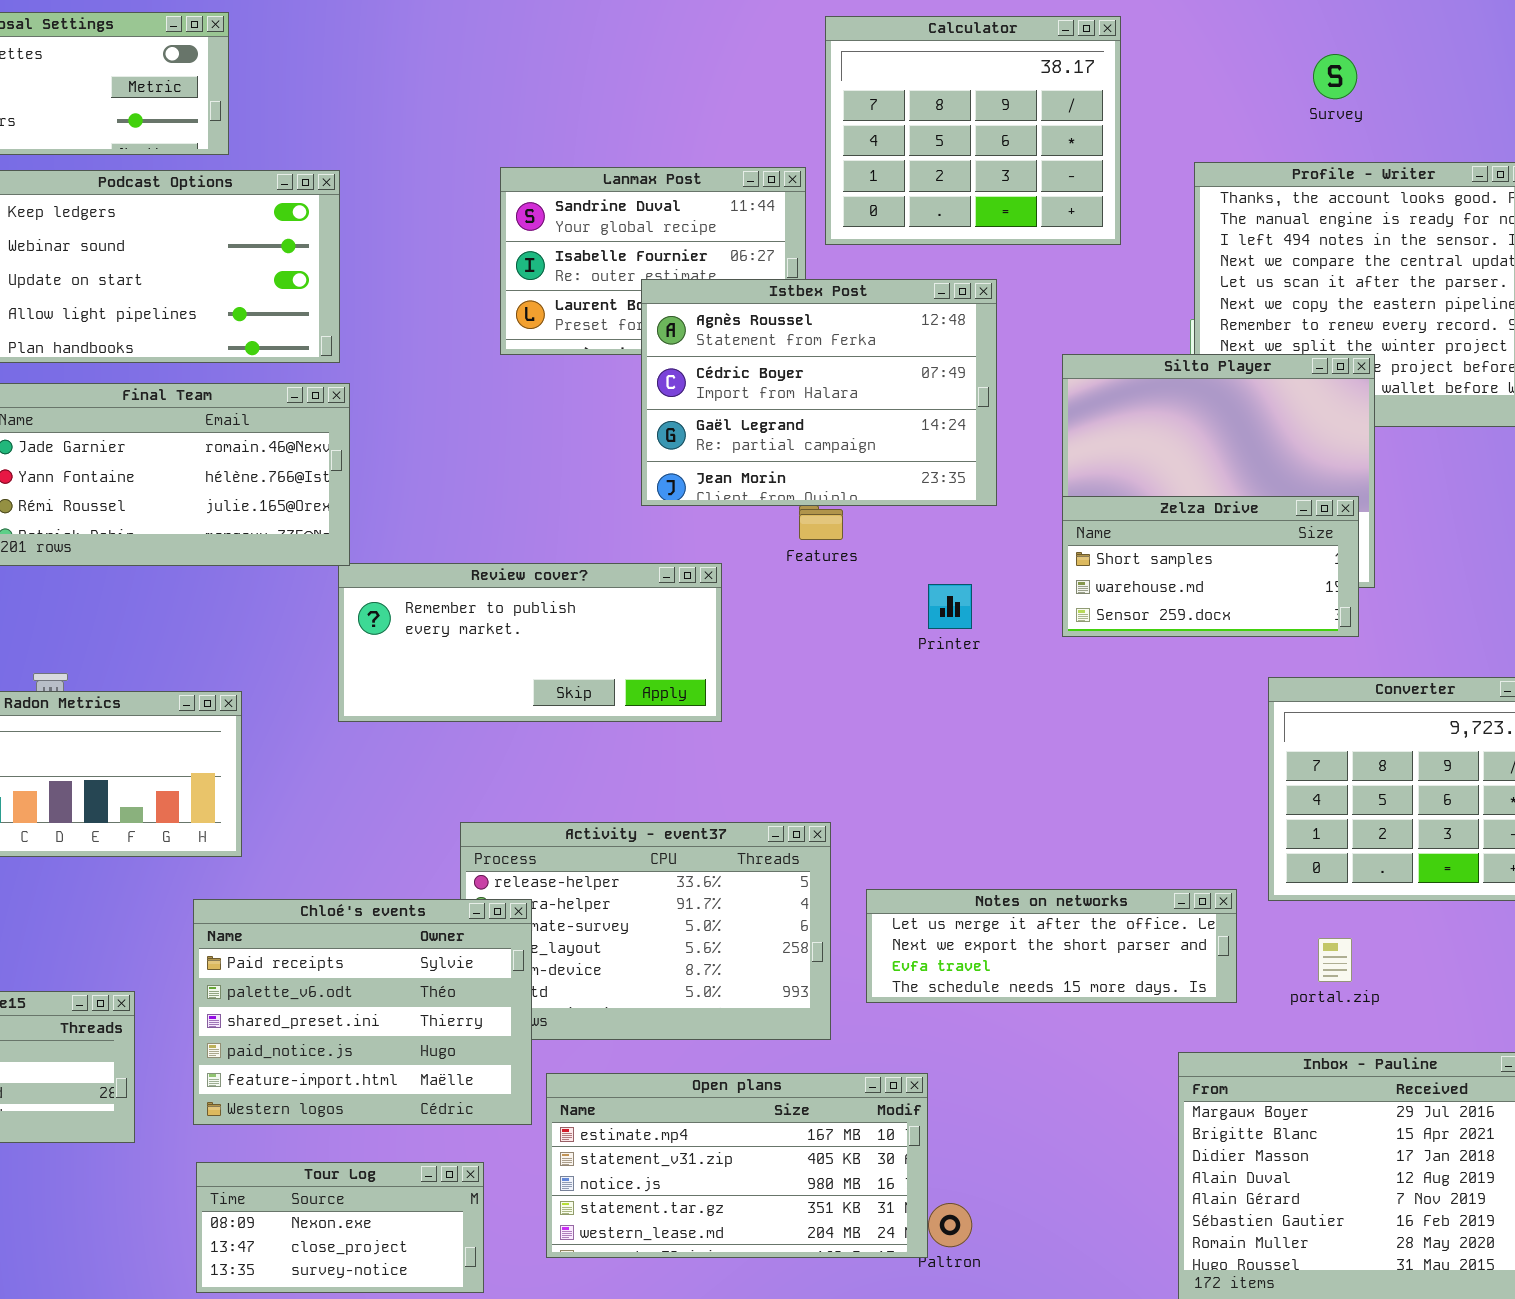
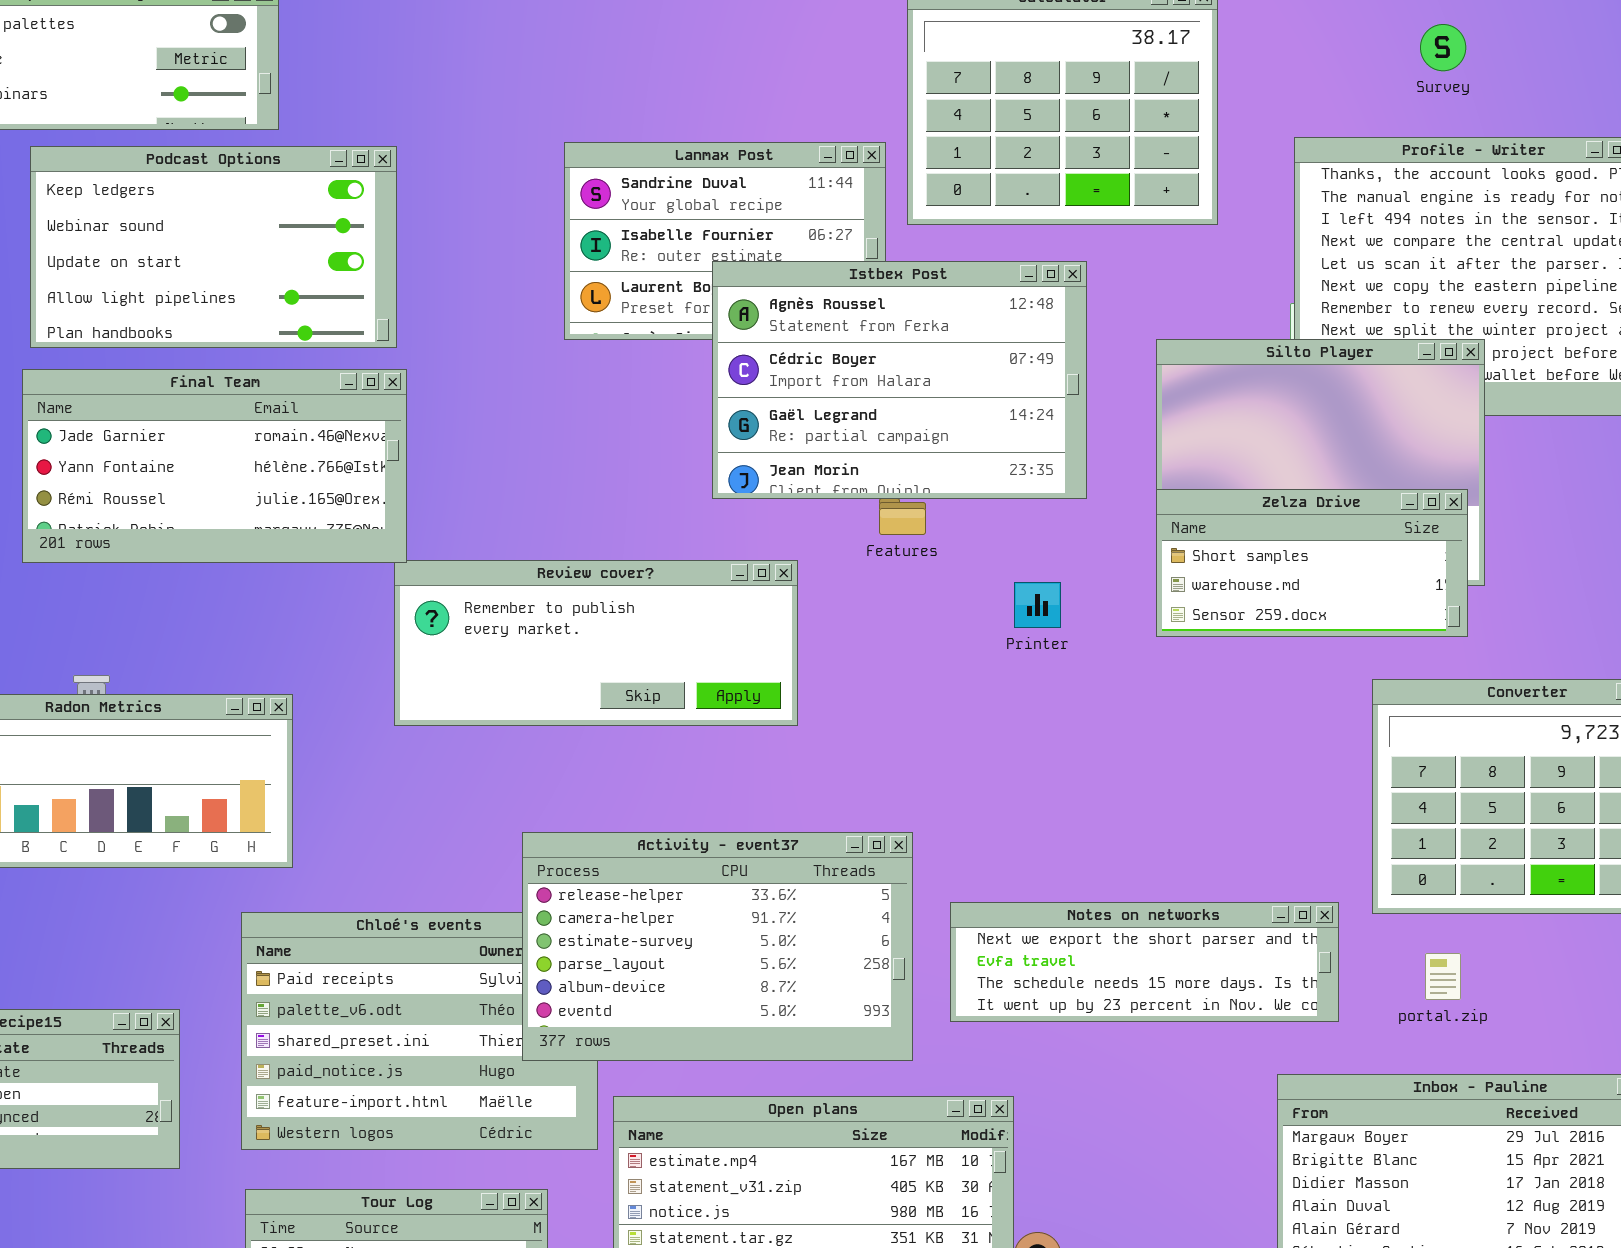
Activity - event37: [460,822,831,1040] -> [522,832,913,1061], raised
Notes on networks: [866,889,1237,1003] -> [950,902,1339,1022], scrolled down 1 row

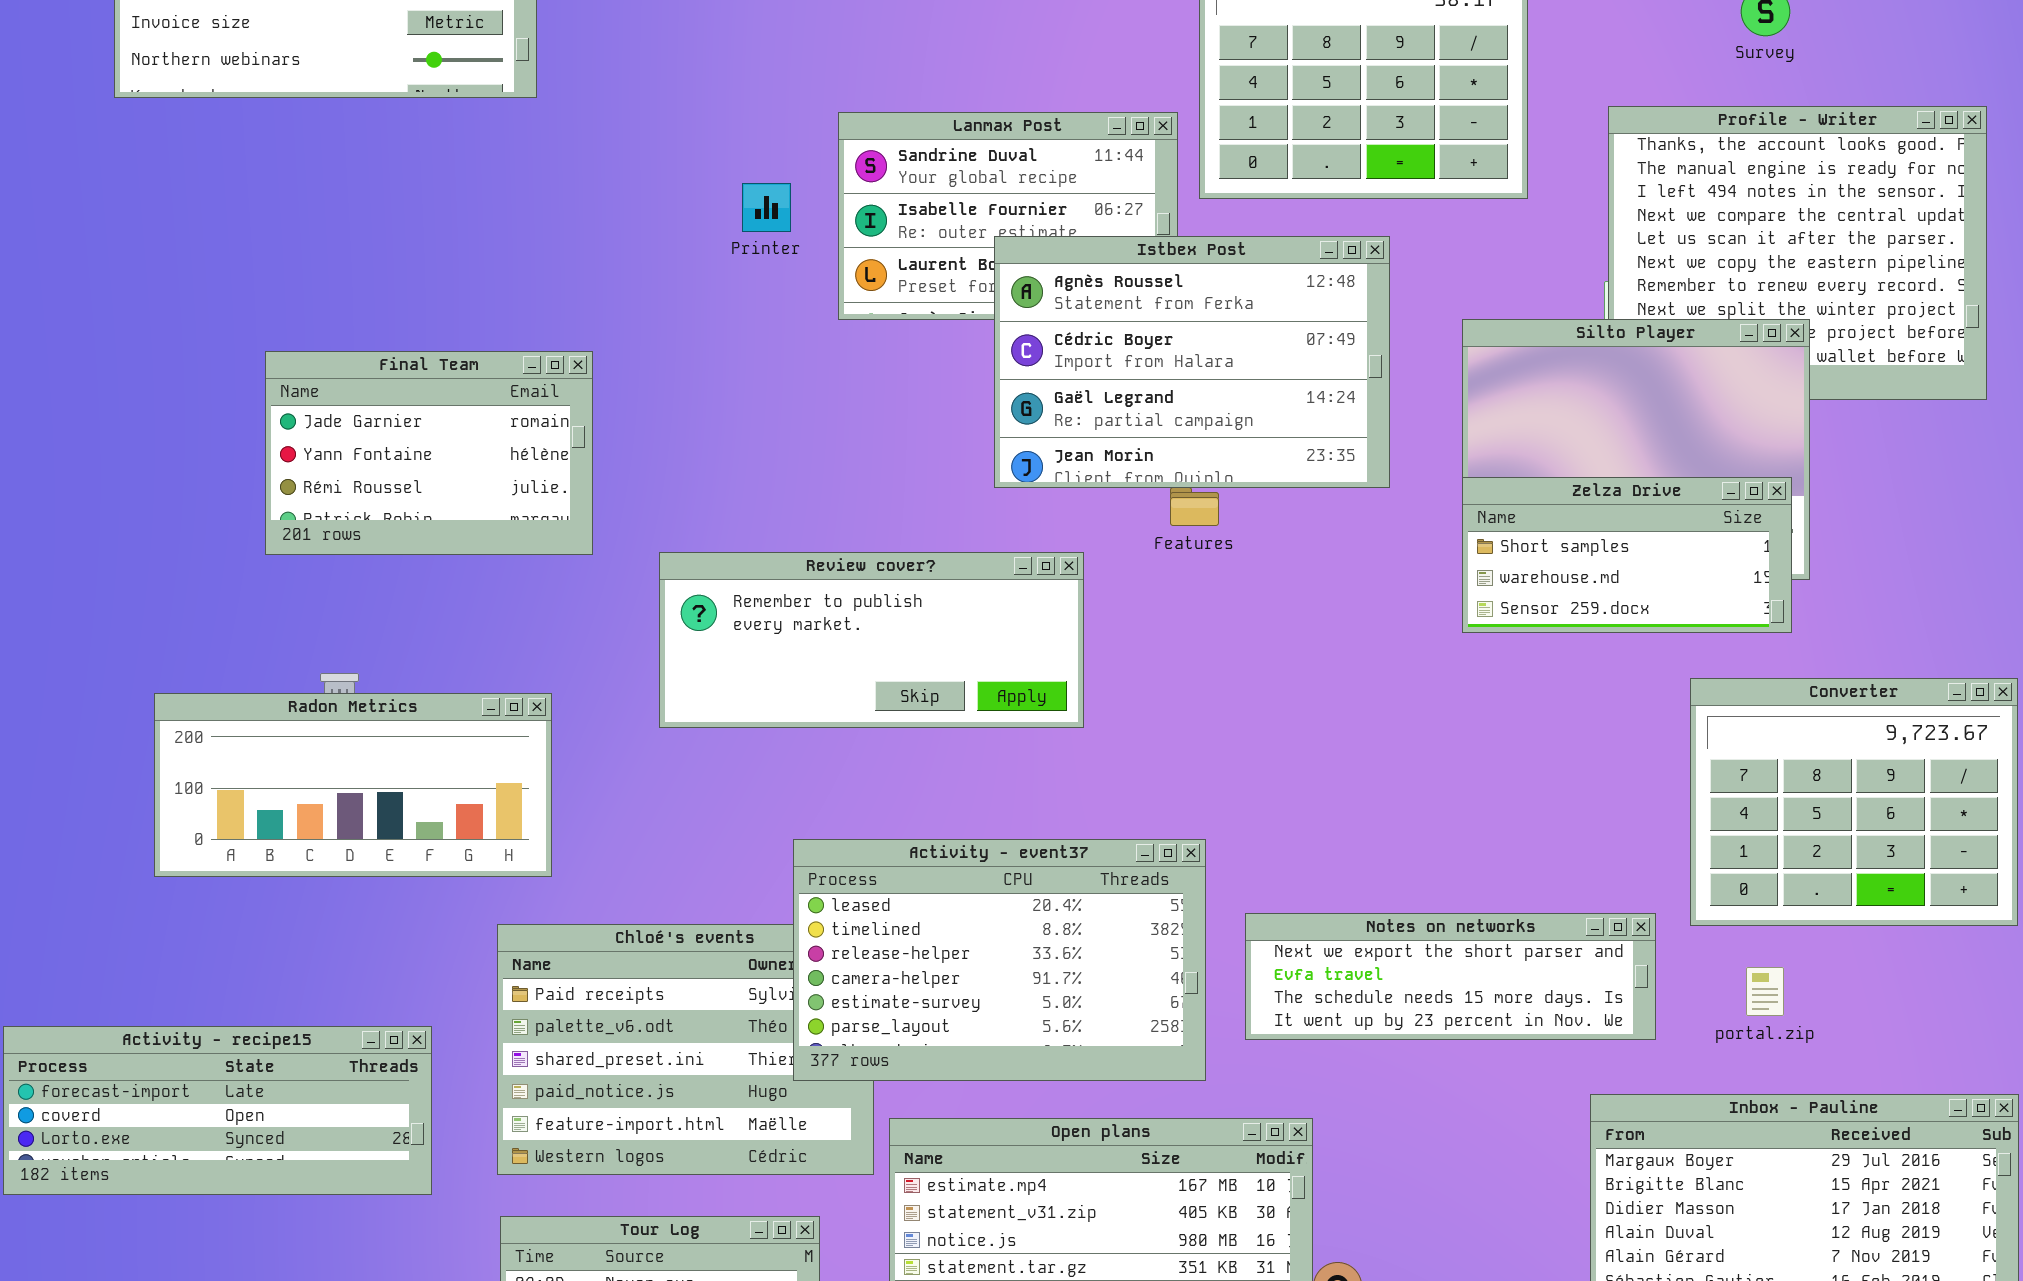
Podcast Options: [30,146,397,348] -> none, closed
Final Team: [22,369,407,563] -> [265,351,593,555], resized
Printer: [1014,582,1061,628] -> [742,183,791,232], moved
Activity - event37: [522,832,913,1061] -> [793,839,1206,1081], scrolled up 2 rows

